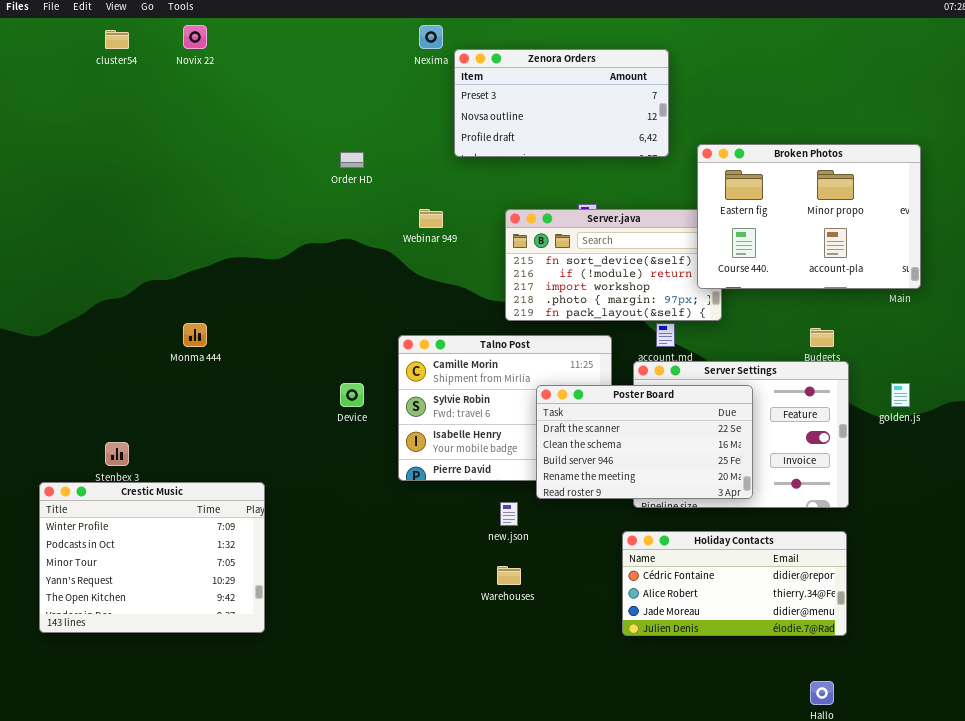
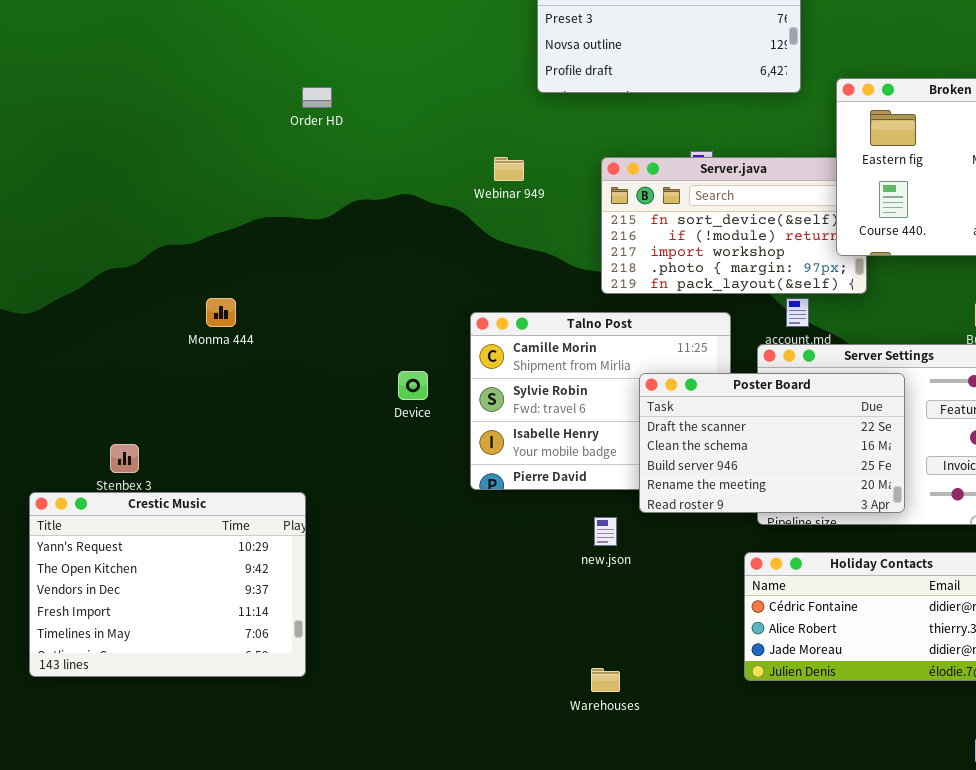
Order HD: [340,152,364,168] -> [302,87,332,108], moved
Crestic Music: [39,482,265,633] -> [29,492,306,677], scrolled down 3 rows
Warehouses: [497,566,521,585] -> [591,668,620,692], moved

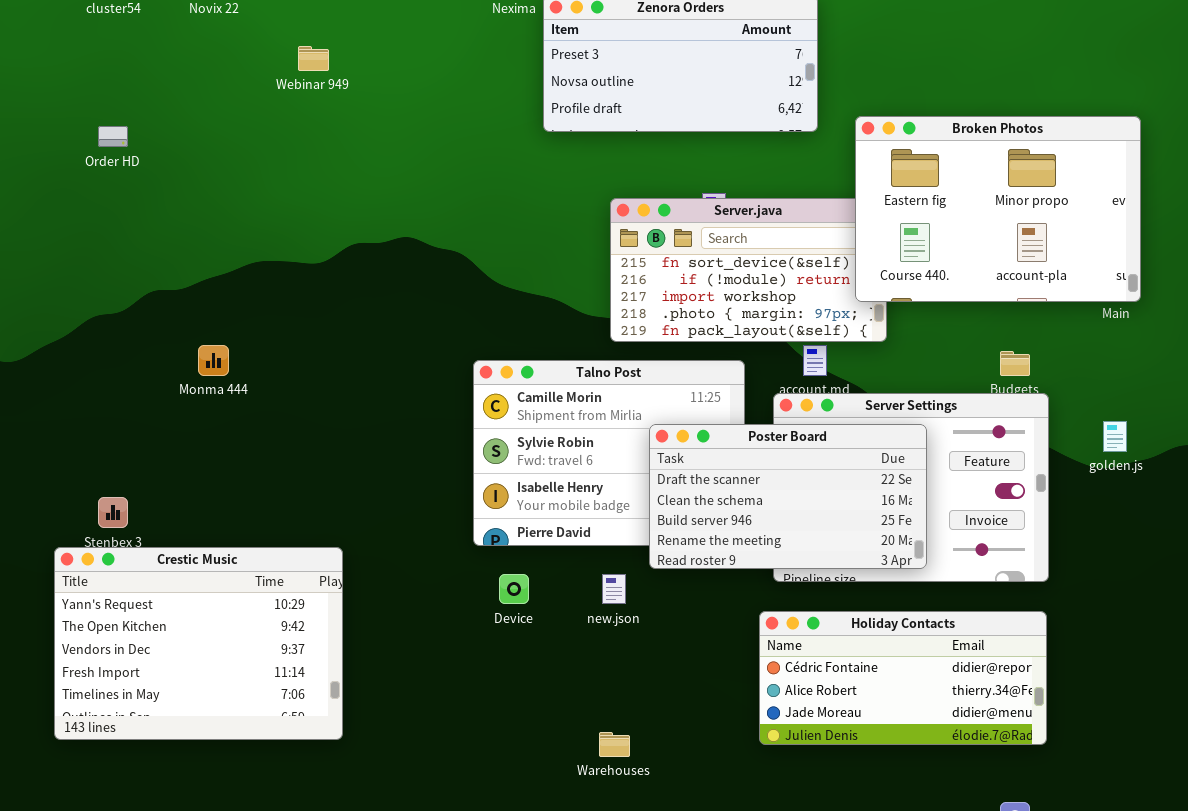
Order HD: [302,87,332,108] -> [98,126,128,147], moved
Webinar 949: [494,157,524,181] -> [298,46,329,71], moved
Device: [398,371,428,400] -> [499,574,529,604], moved
Crestic Music: [29,492,306,677] -> [54,547,343,740], moved

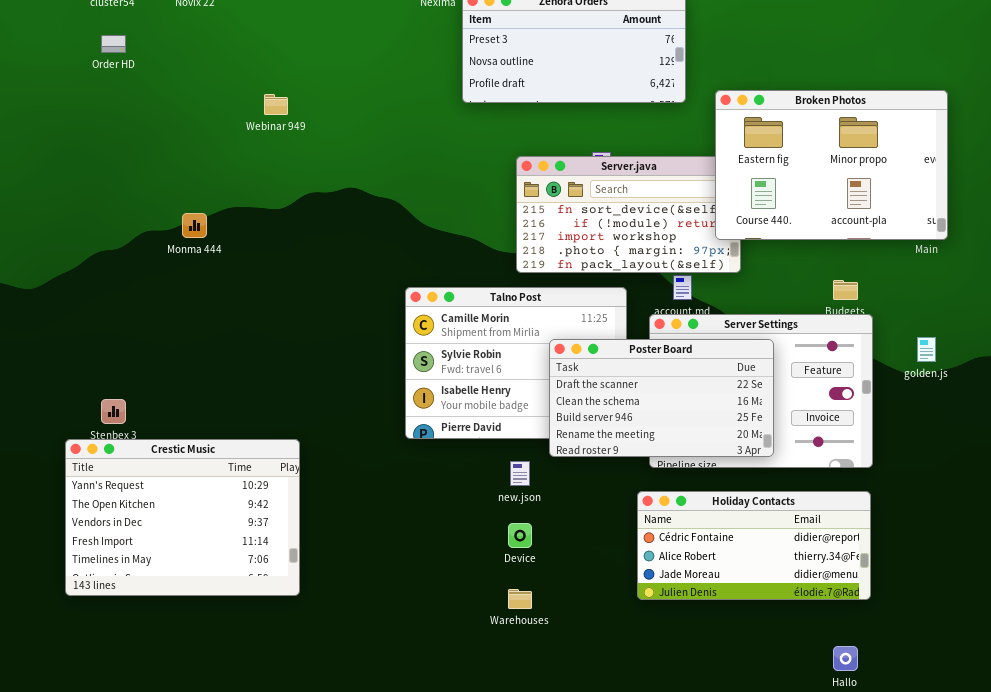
Webinar 949: [298,46,329,71] -> [264,94,288,115], moved
Order HD: [98,126,128,147] -> [101,35,126,53], moved
Monma 444: [198,345,229,376] -> [182,213,207,238], moved
Device: [499,574,529,604] -> [508,523,532,548], moved

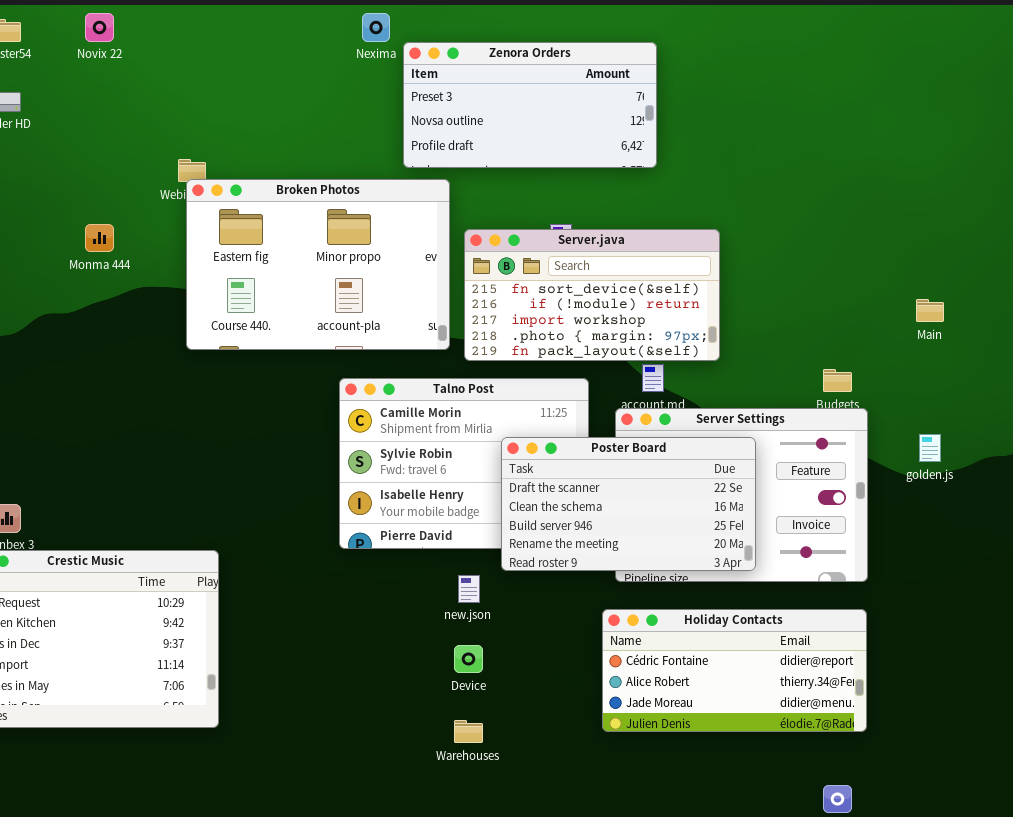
Broken Photos: [715,90,948,240] -> [186,179,450,350], moved
Monma 444: [182,213,207,238] -> [85,224,114,252], moved

